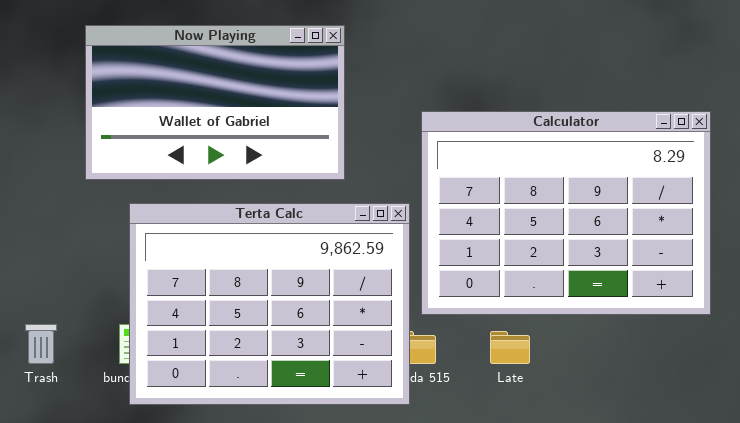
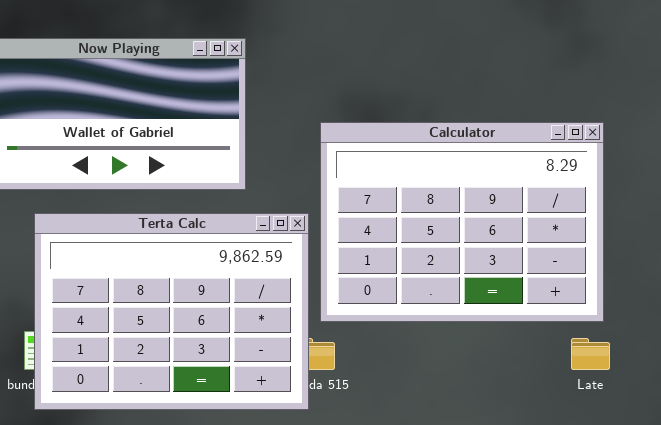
Late: [490,331,530,364] -> [571,338,610,370], moved

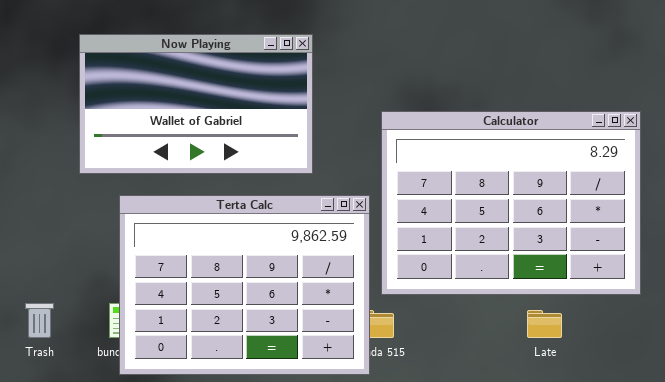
Late: [571,338,610,370] -> [527,310,562,338], moved

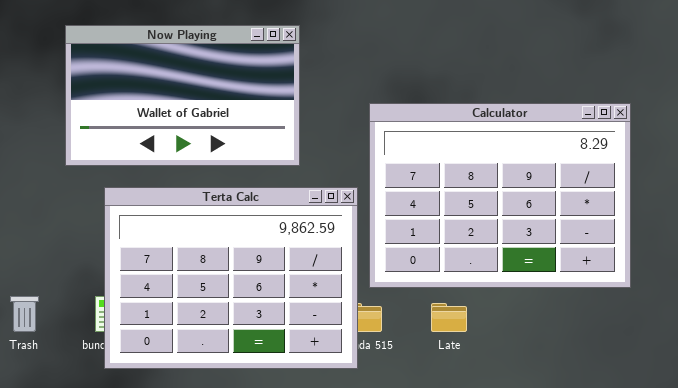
Late: [527,310,562,338] -> [431,303,467,332], moved

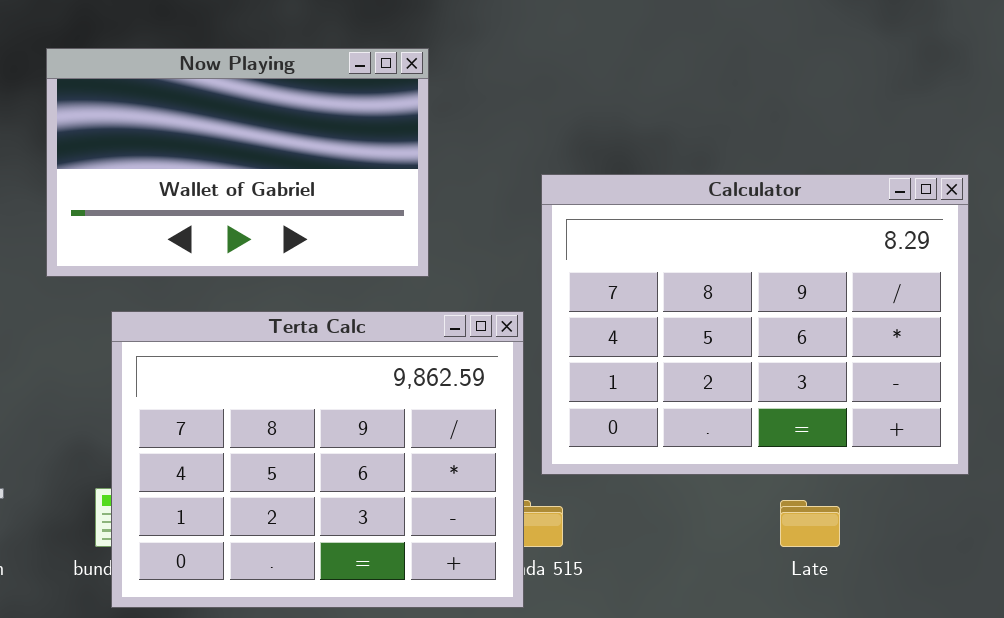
Late: [431,303,467,332] -> [780,500,840,547], moved

